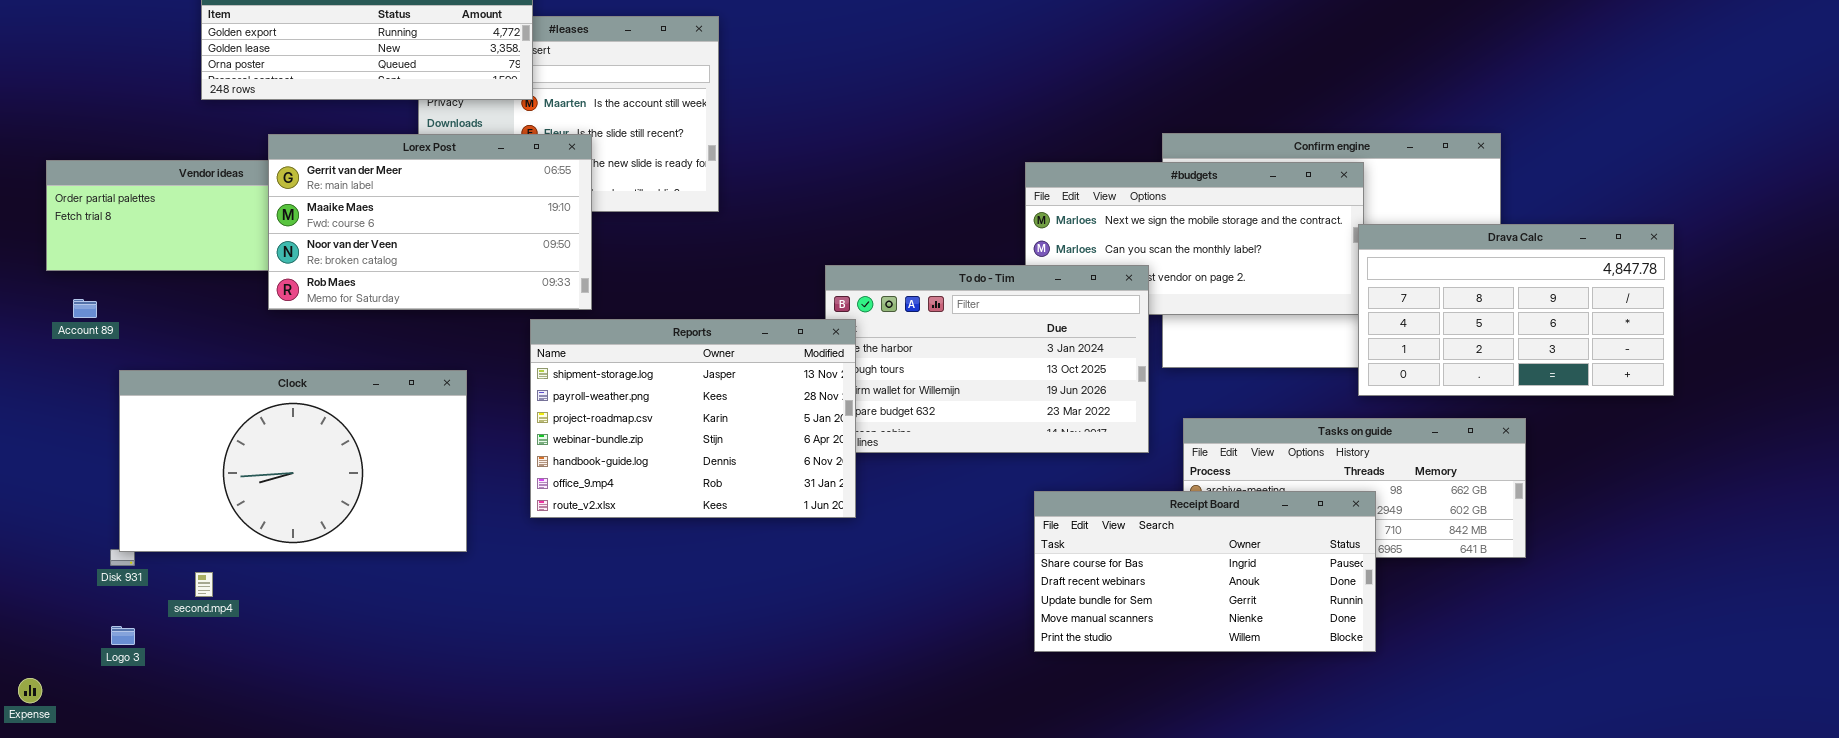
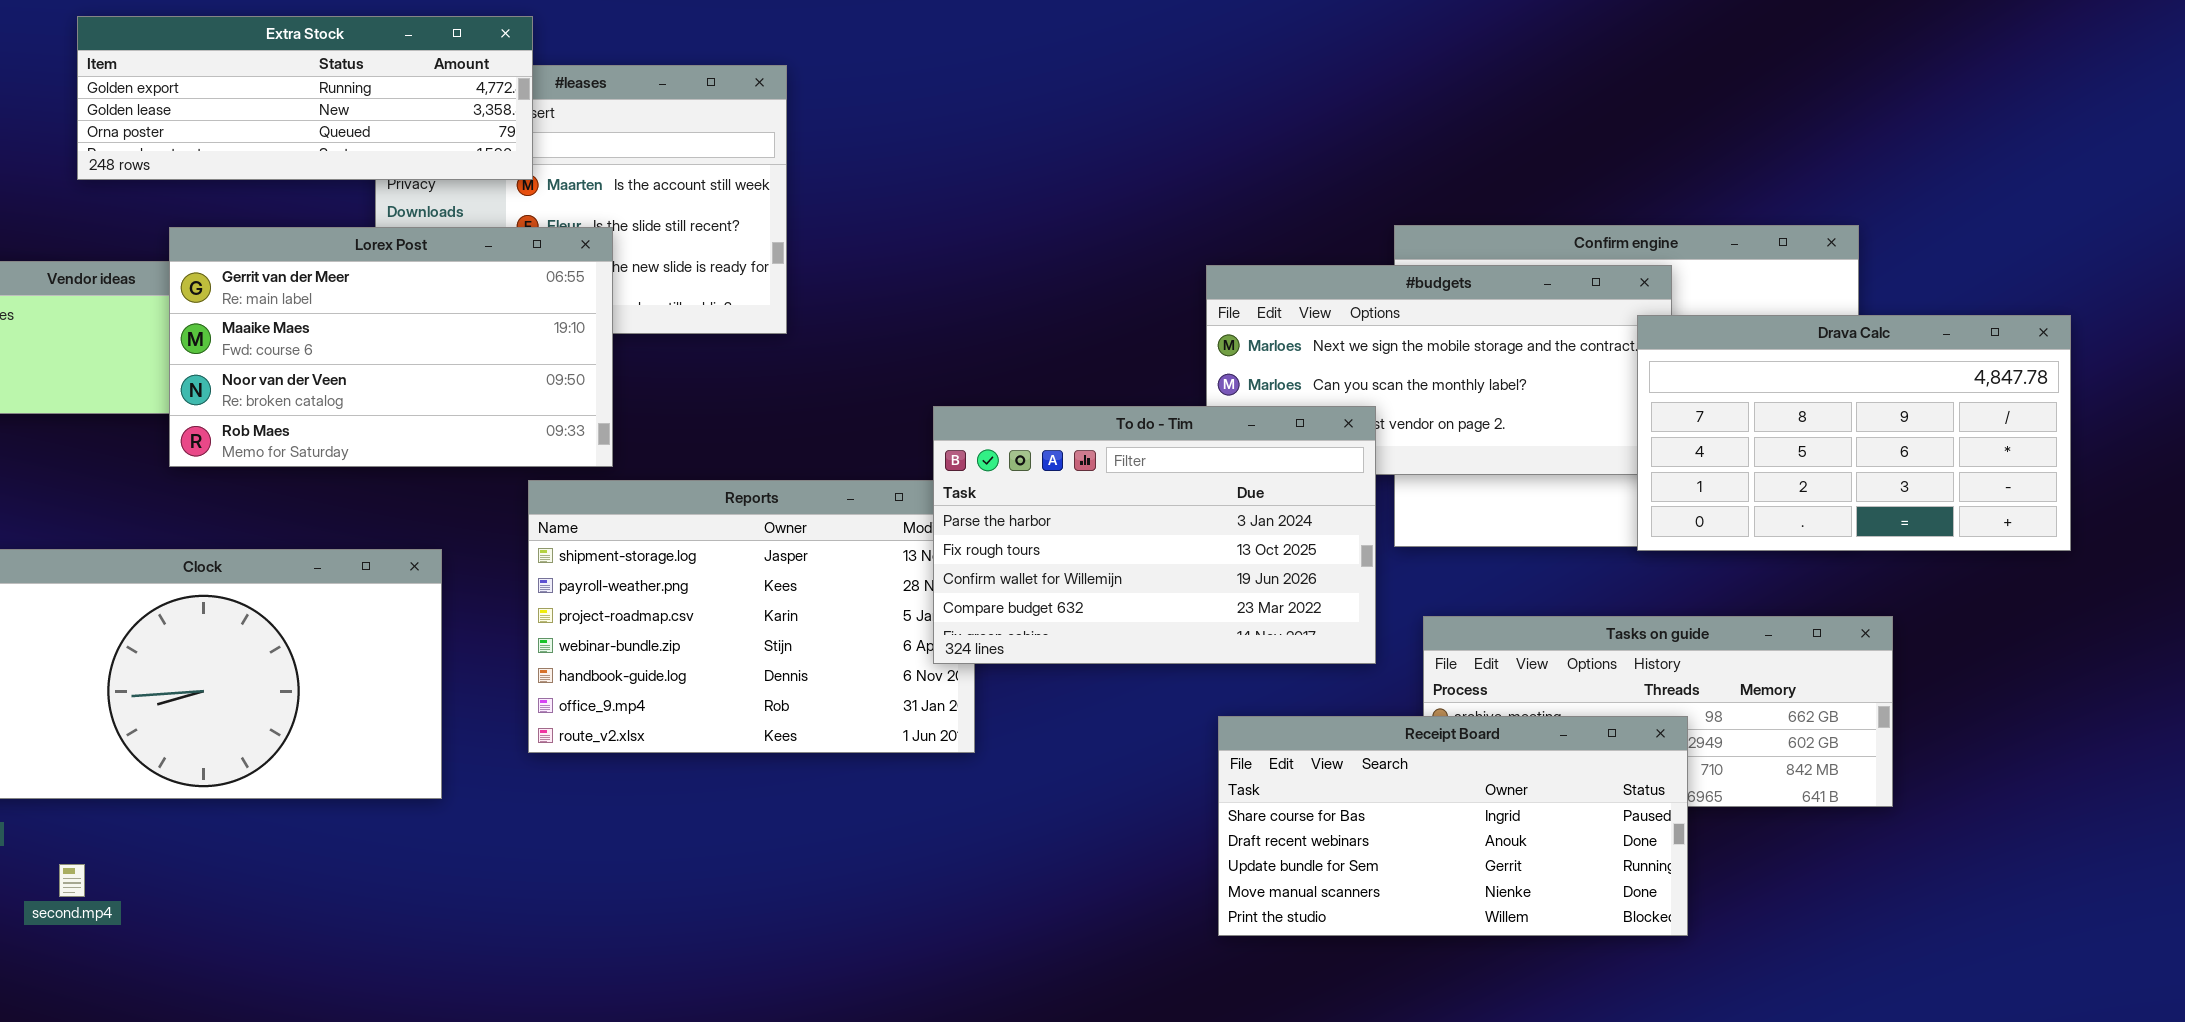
Drava Calc: [1358,224,1674,396] -> [1637,315,2071,551], moved
To do - Tim: [825,265,1149,453] -> [933,406,1376,664], raised
second.mp4: [195,572,213,597] -> [59,864,85,897], moved

